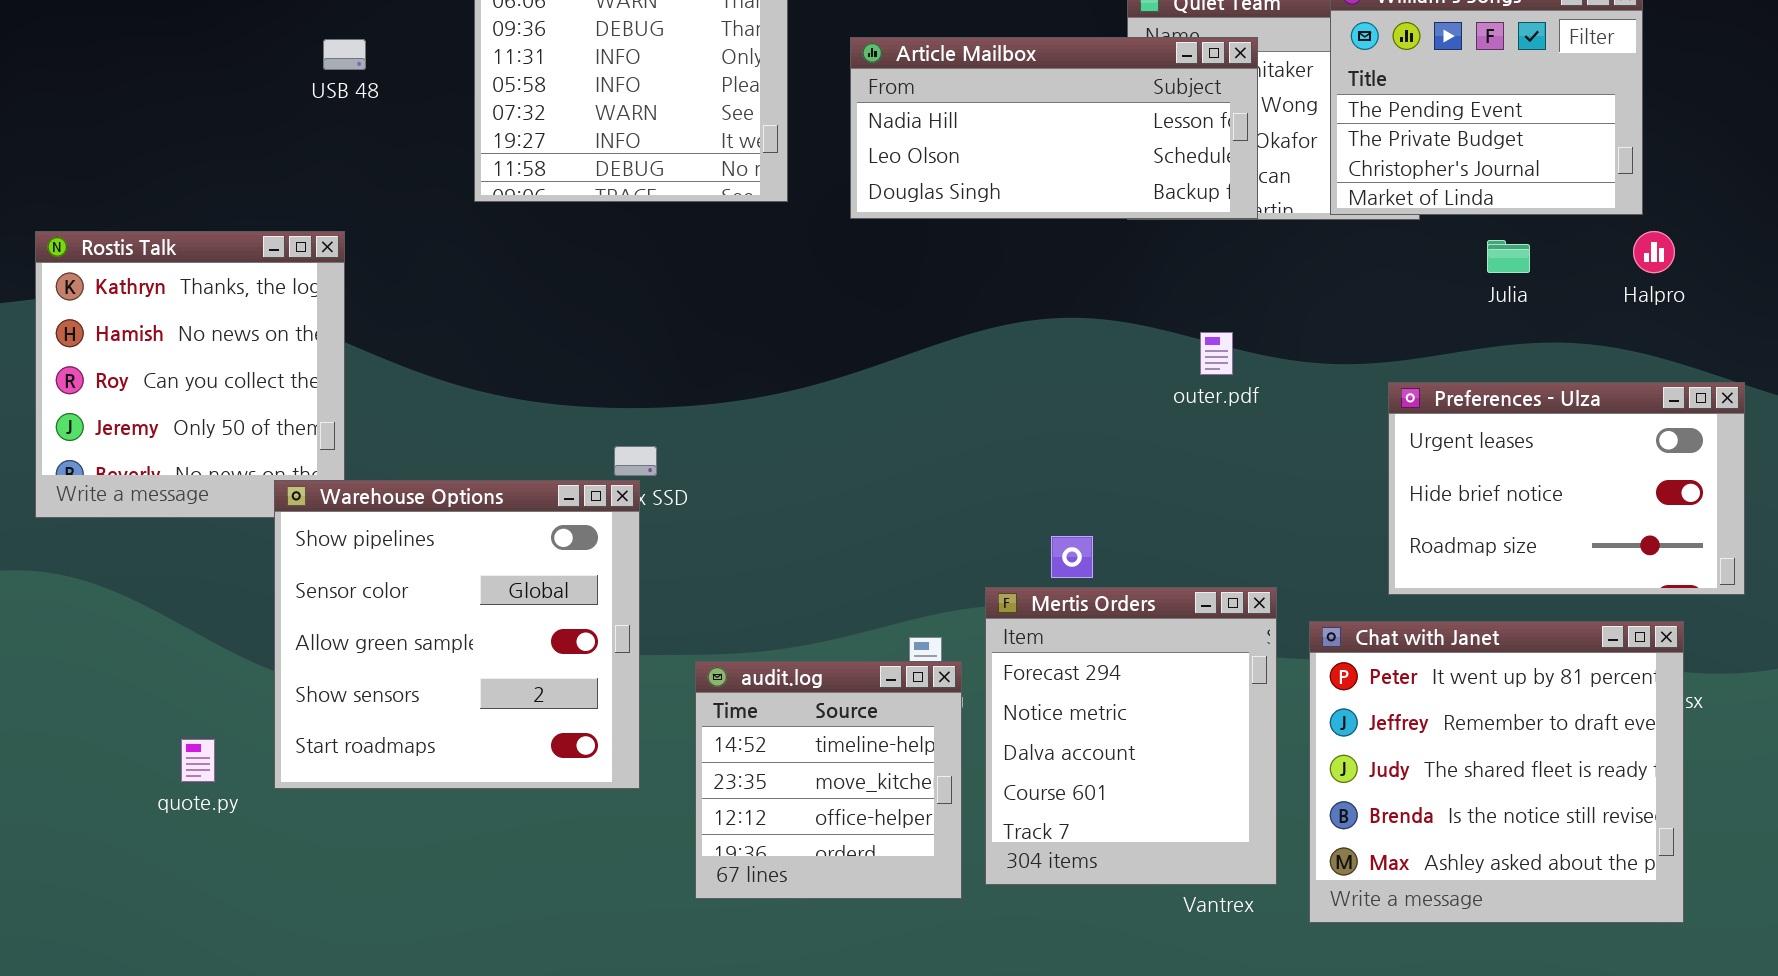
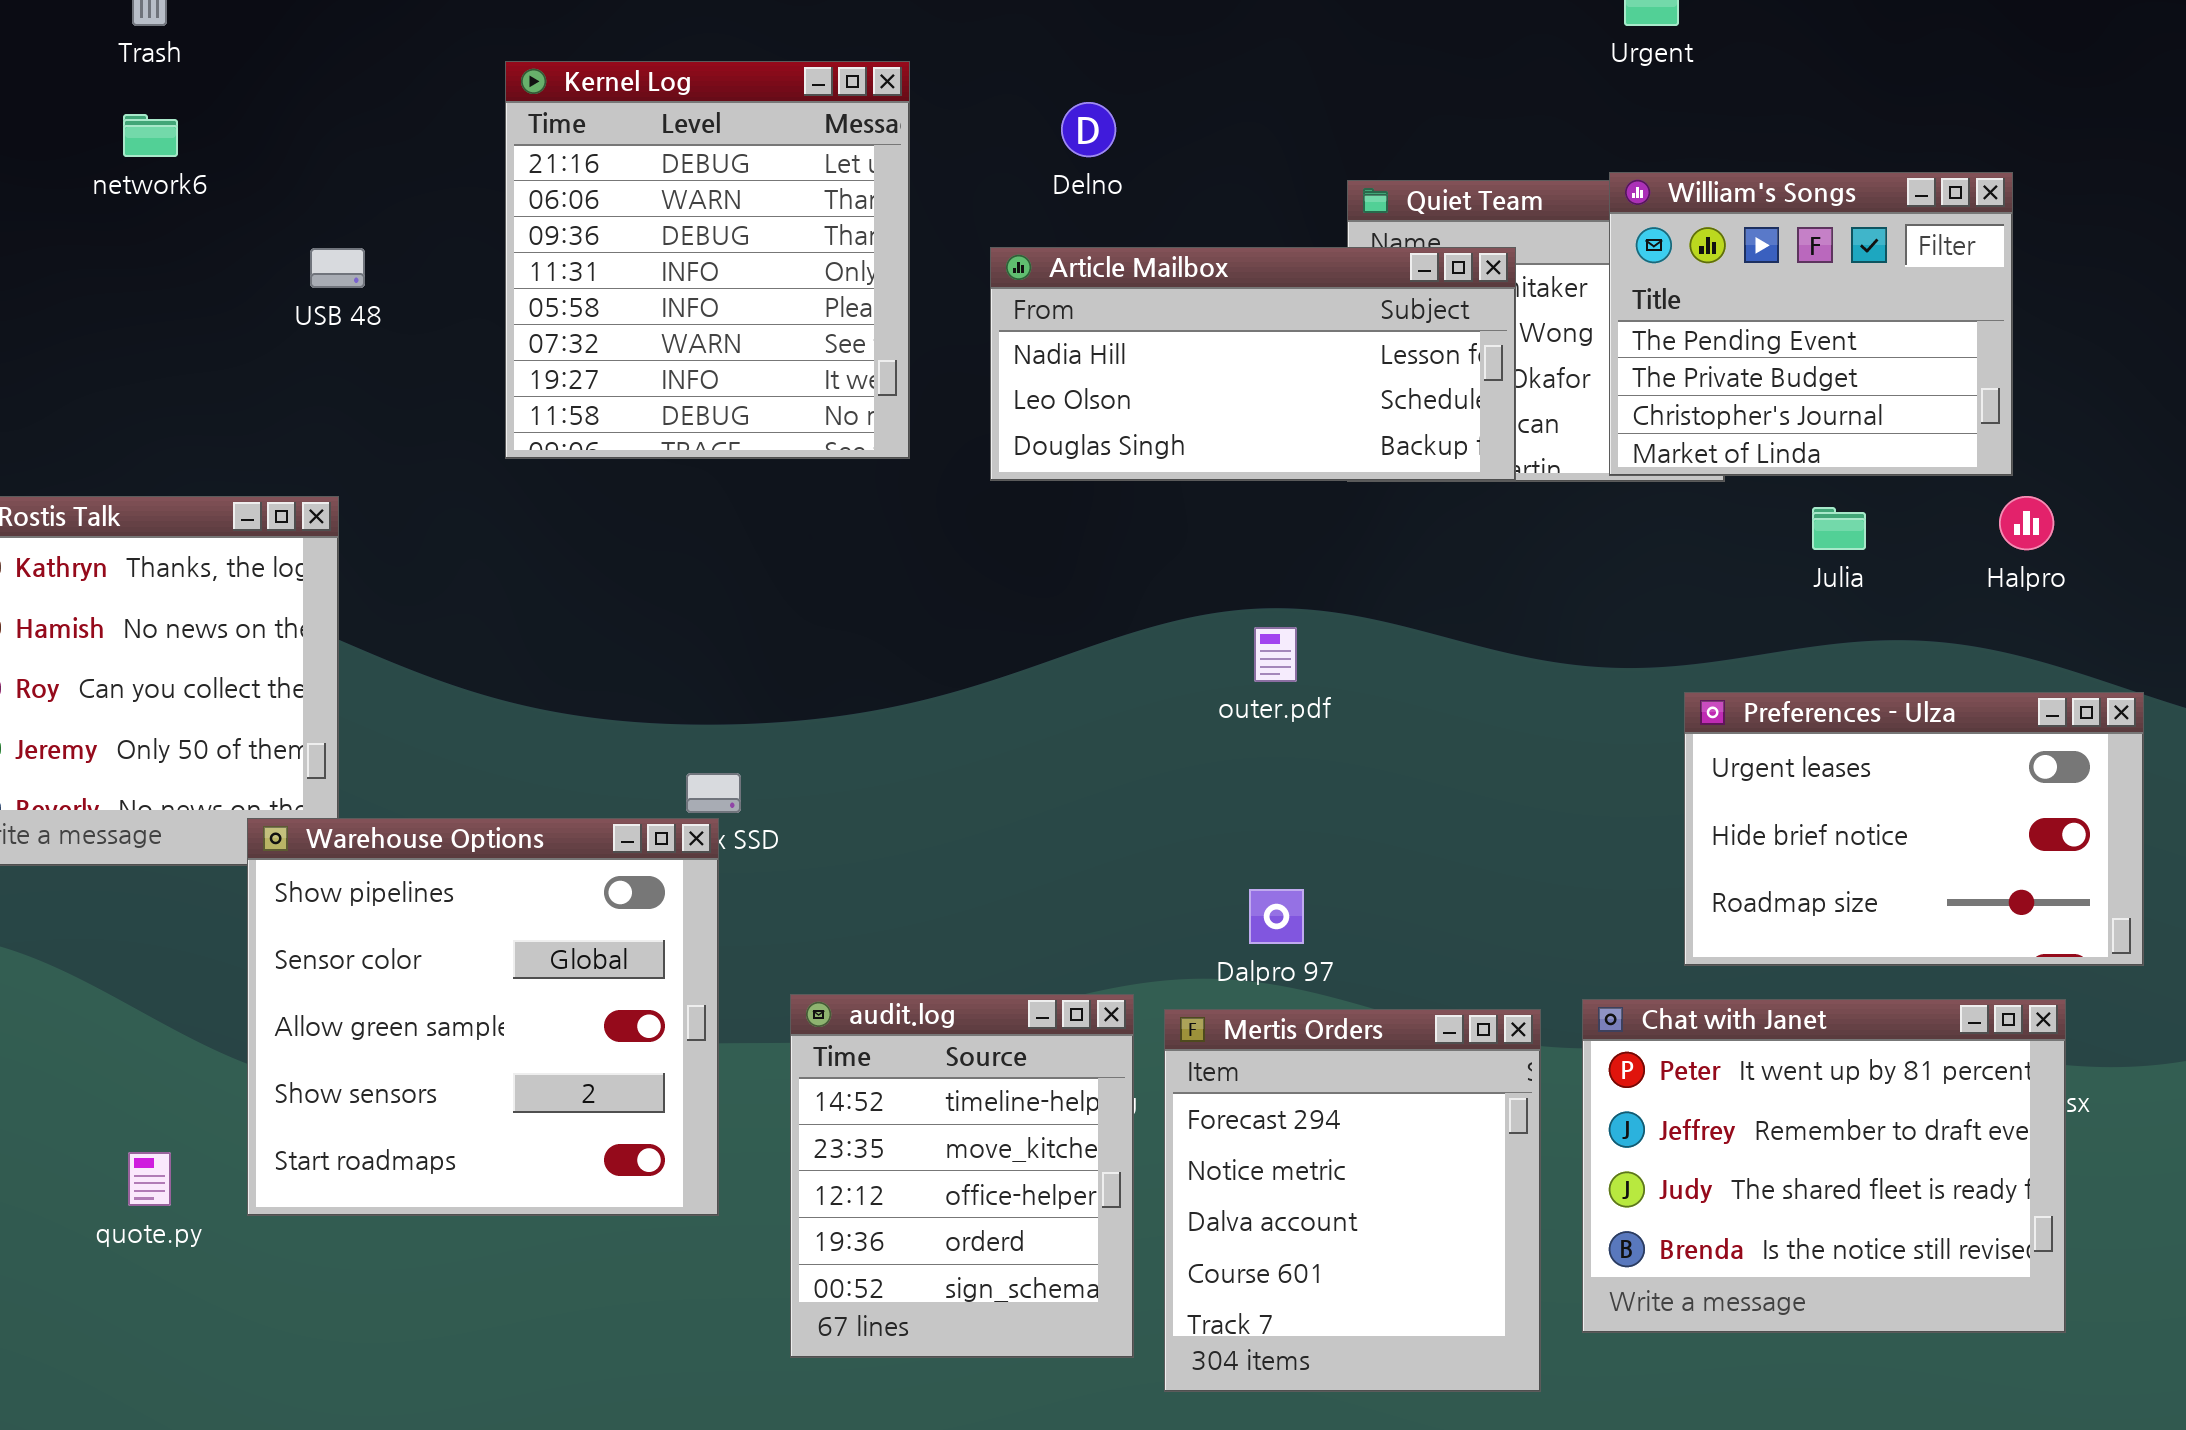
outer.pdf: [1200,332,1233,375] -> [1254,627,1297,682], moved
Mertis Orders: [985,587,1277,885] -> [1164,1009,1541,1392], moved
Chat with Janet: [1309,621,1684,923] -> [1582,999,2066,1333], resized
audit.log: [695,661,962,899] -> [790,994,1134,1358], resized

